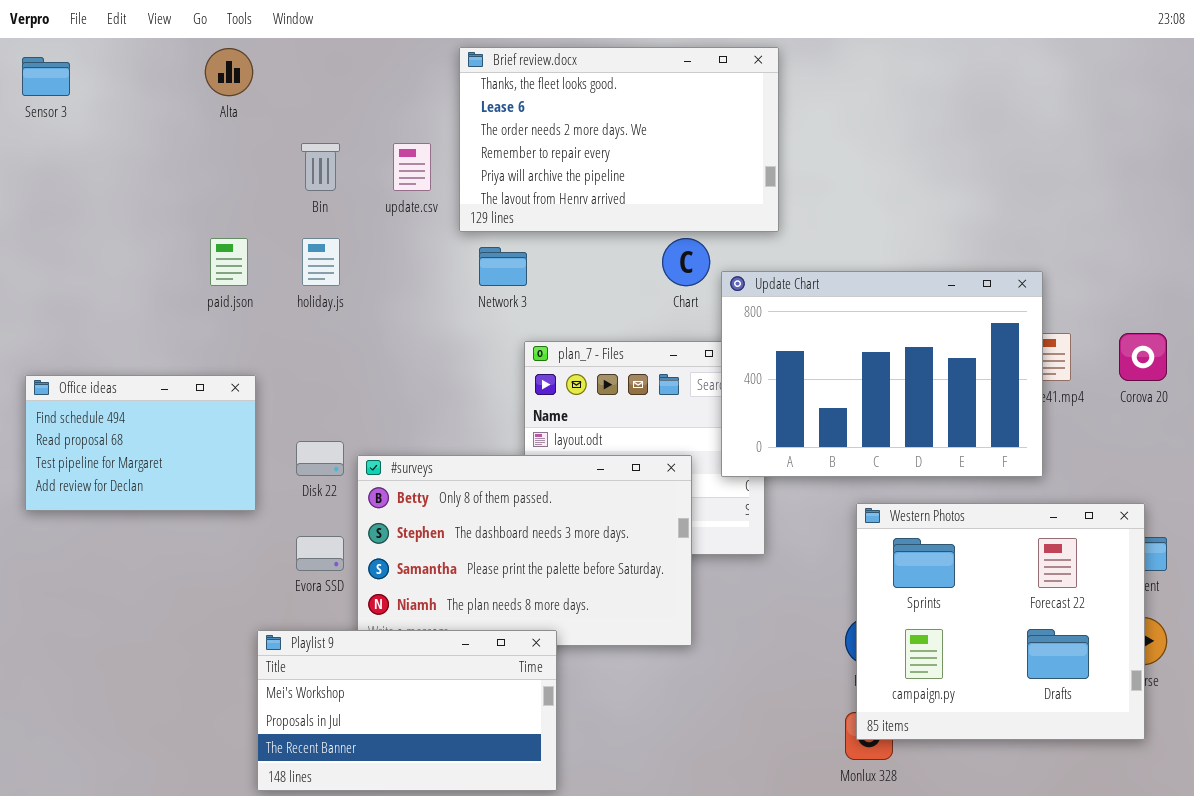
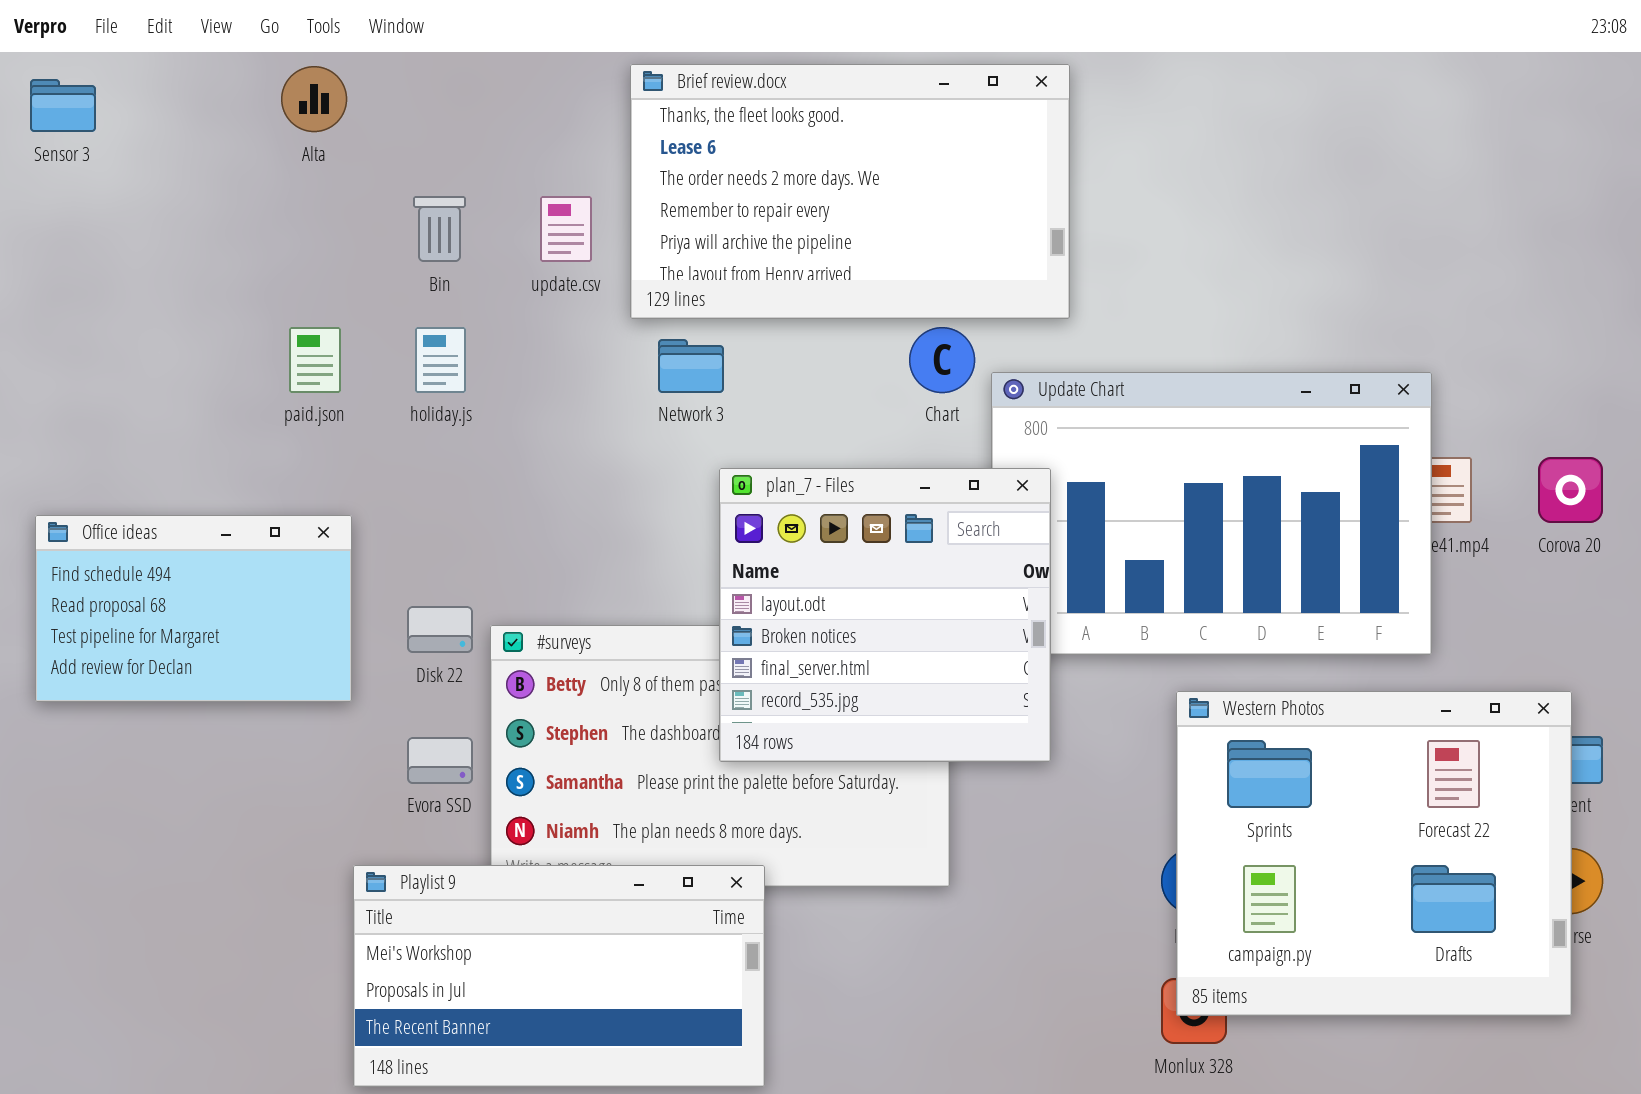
plan_7 - Files: [524,341,765,555] -> [719,468,1051,762], raised

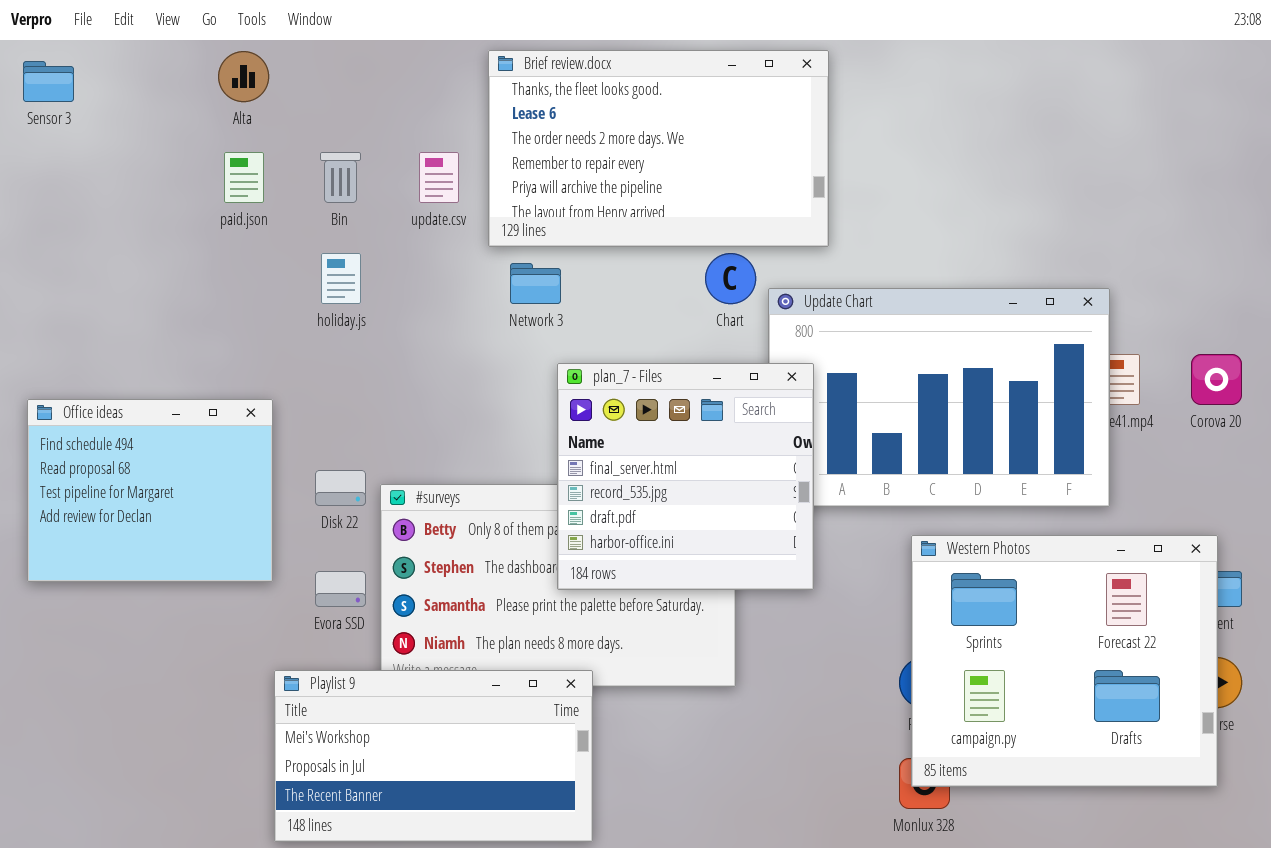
paid.json: [289,327,341,393] -> [224,152,264,203], moved
plan_7 - Files: [719,468,1051,762] -> [557,363,814,590], scrolled down 2 rows
Office ideas: [35,515,352,702] -> [27,399,273,582], resized

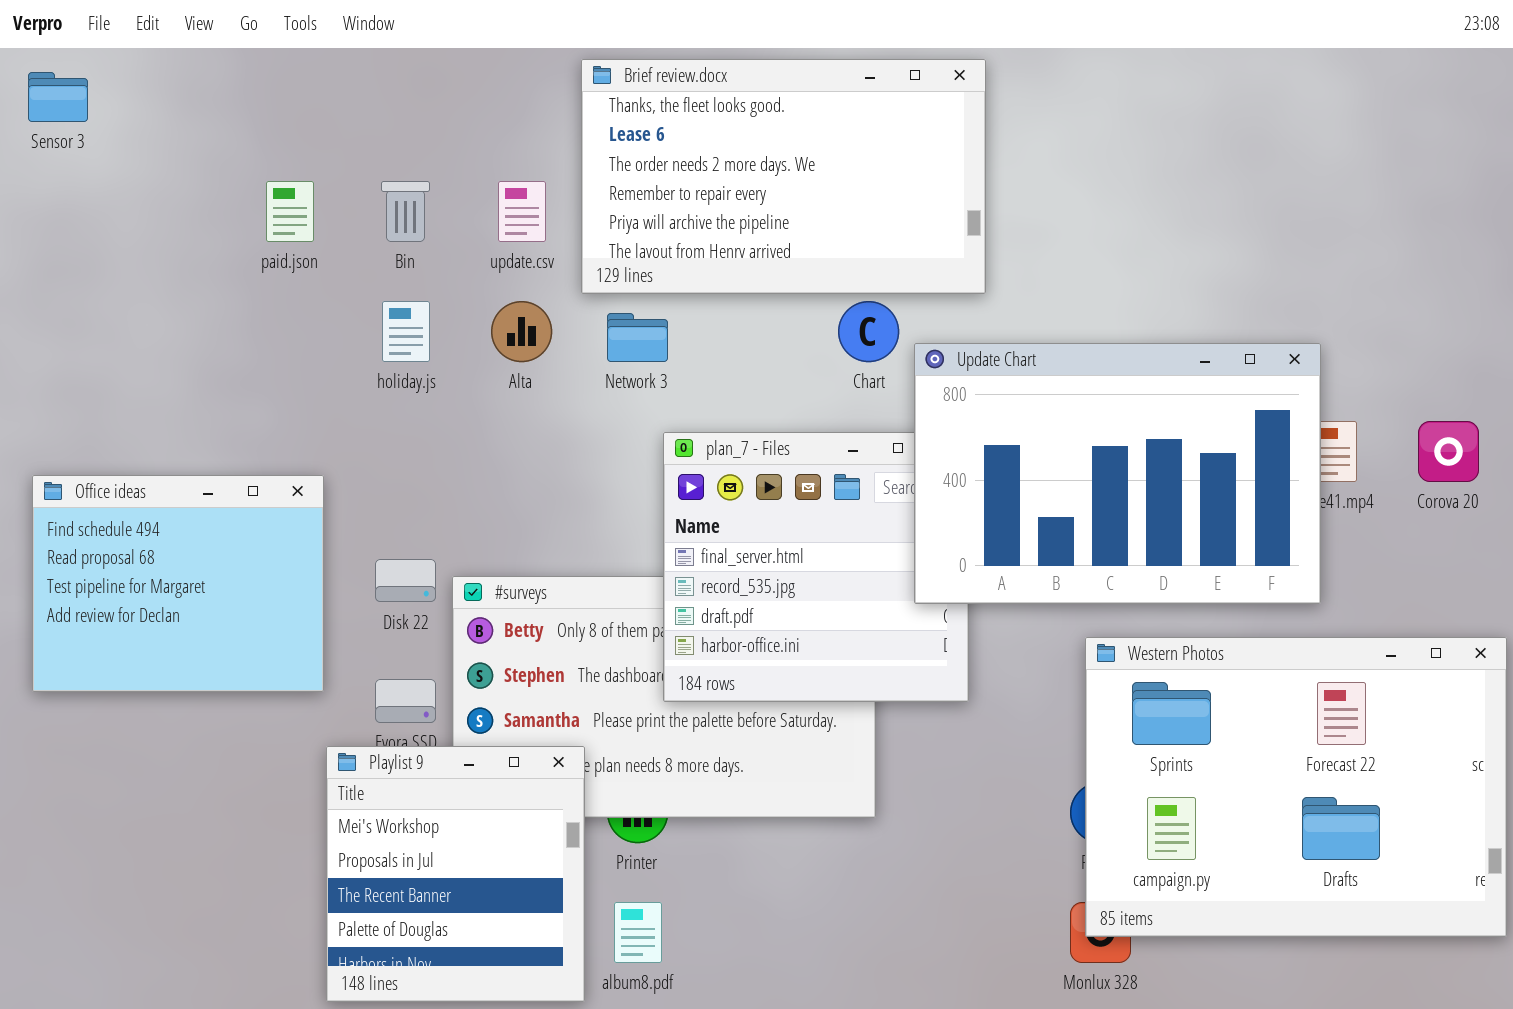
Alta: [218,51,269,102] -> [491,301,552,362], moved
Update Chart: [768,288,1110,507] -> [914,343,1321,604], raised
Western Photos: [911,535,1218,787] -> [1085,637,1507,937], resized
Playlist 9: [274,670,593,842] -> [326,746,585,1002], resized

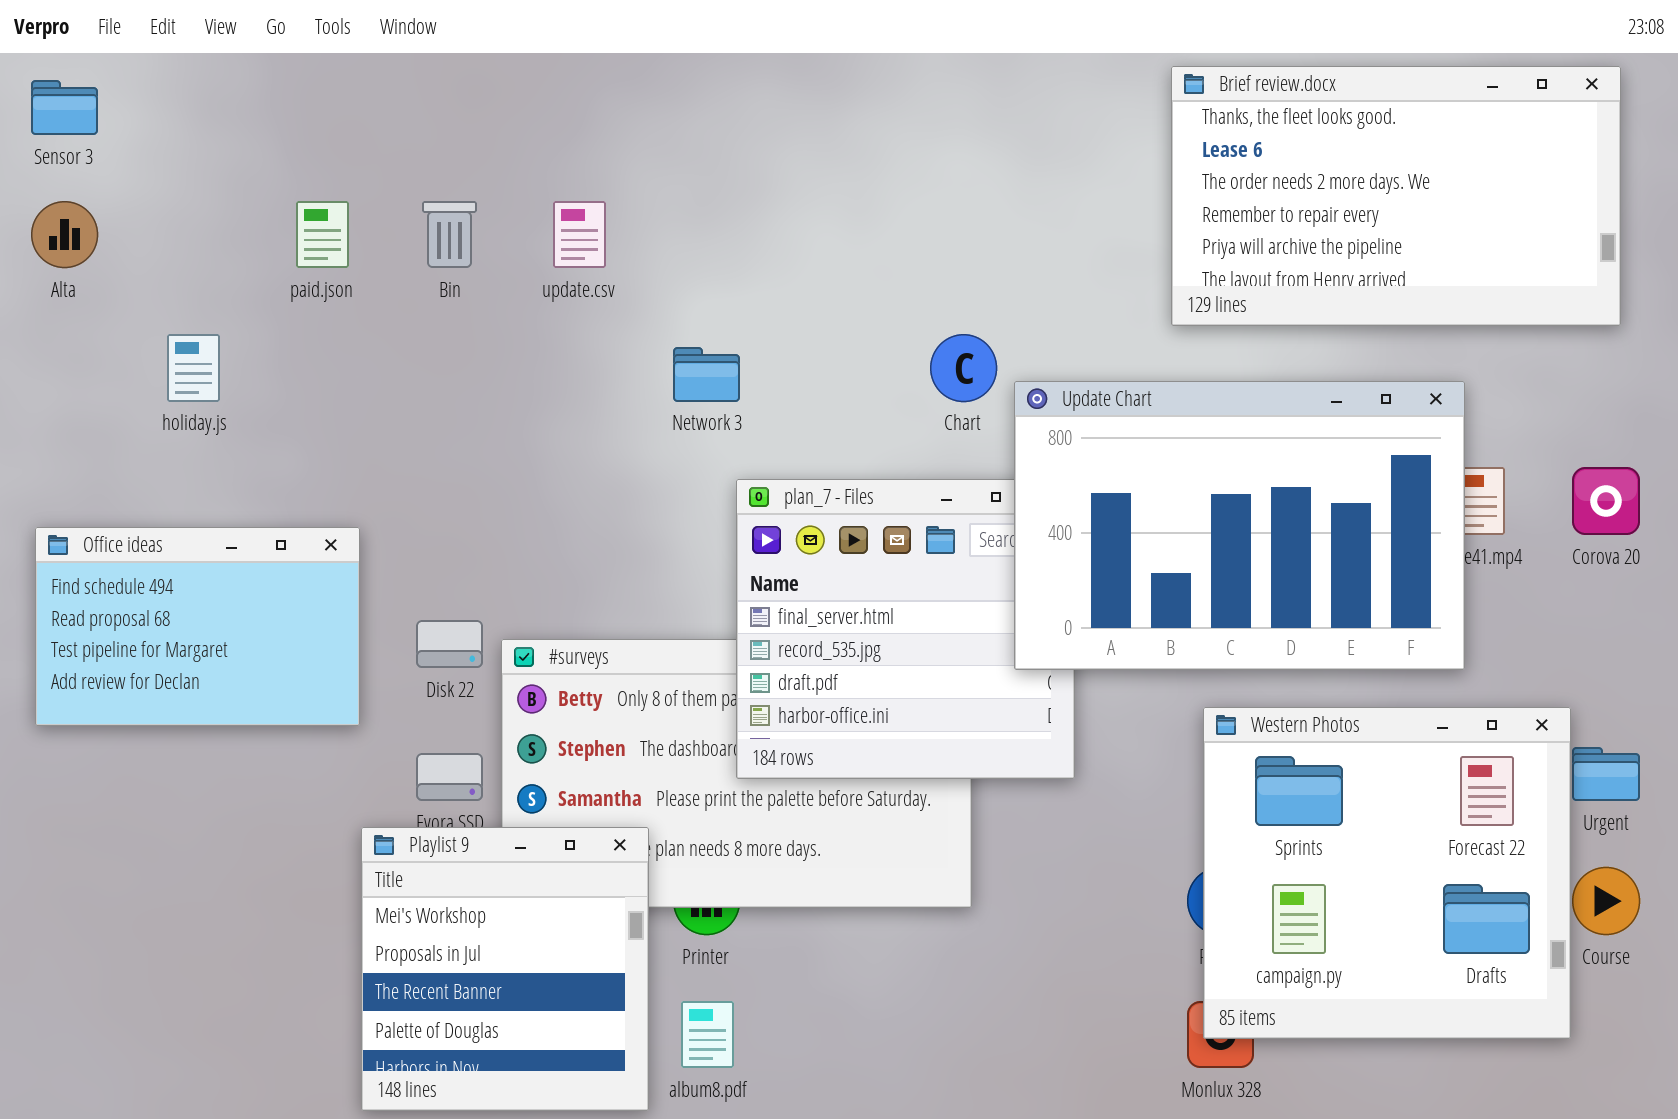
Brief review.docx: [581,59,986,294] -> [1171,66,1621,326], moved
holiday.js: [382,301,430,362] -> [167,334,220,402], moved
Alta: [491,301,552,362] -> [31,201,98,268], moved
Office ideas: [32,475,324,692] -> [35,527,360,726], resized
Western Photos: [1085,637,1507,937] -> [1203,707,1571,1039], resized

